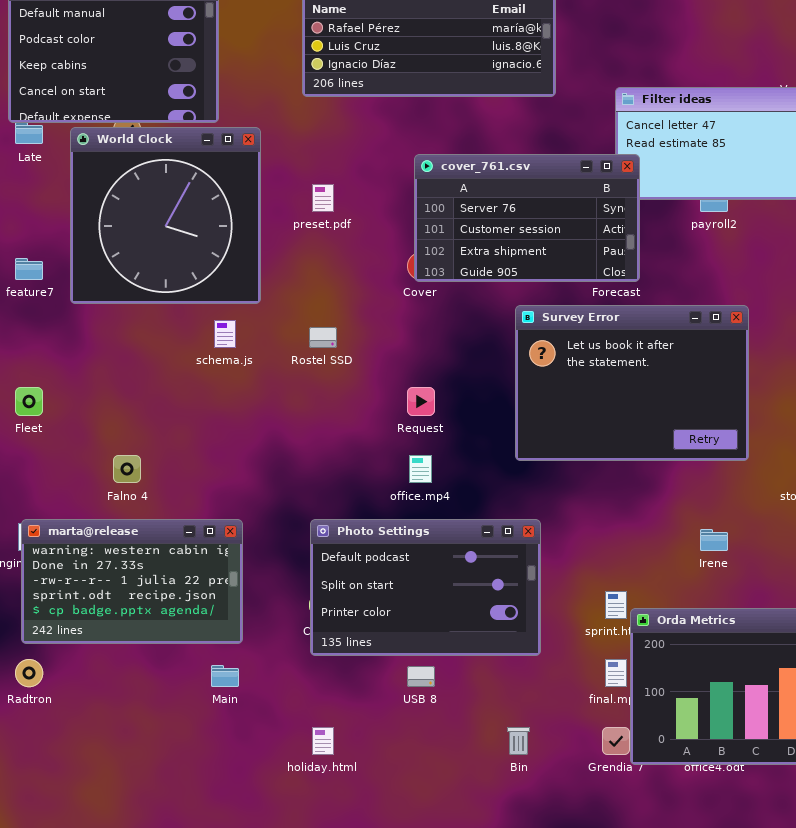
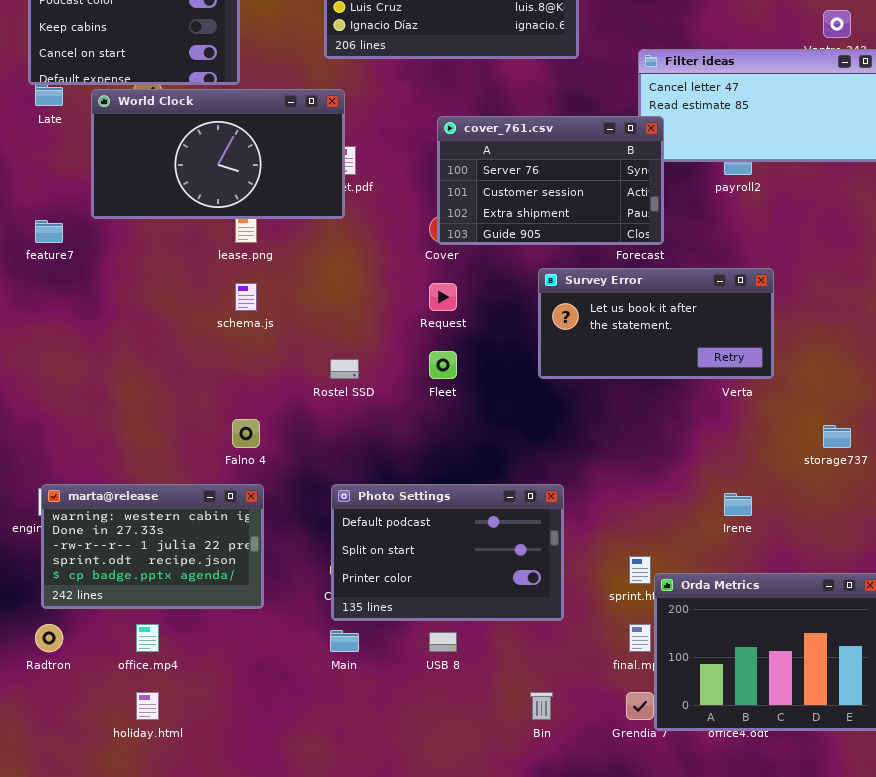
World Clock: [70,127,261,304] -> [91,89,345,219], resized
Survey Error: [515,305,749,461] -> [538,268,774,379], resized
Rostel SSD: [309,327,337,348] -> [330,359,359,379], moved
Fleet: [15,387,43,416] -> [429,351,457,379], moved
Request: [407,387,435,416] -> [429,283,457,311], moved
Falno 4: [113,455,141,483] -> [232,419,260,448], moved
office.mp4: [409,455,432,483] -> [136,624,159,652], moved
Main: [211,665,239,687] -> [330,630,359,652], moved
holiday.html: [312,727,334,755] -> [136,692,159,720], moved

